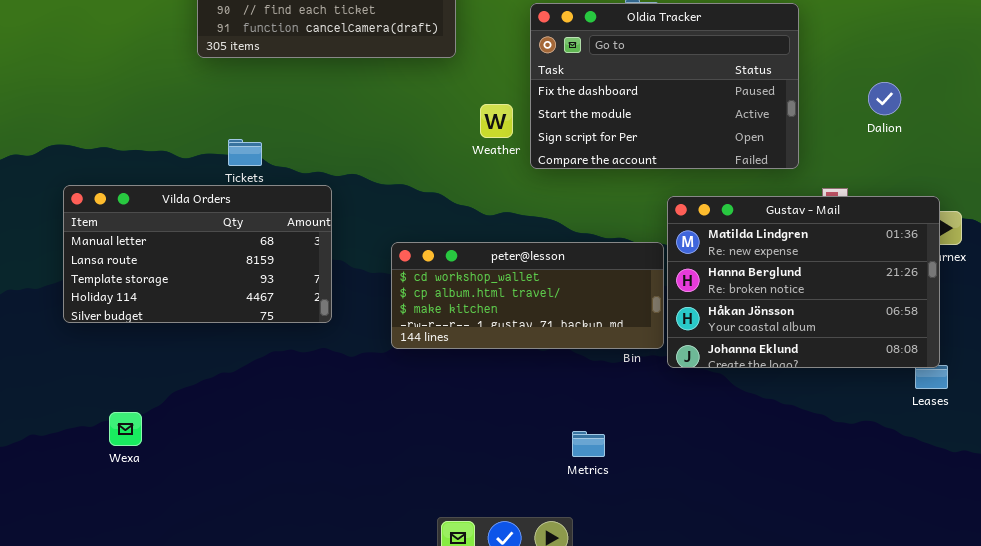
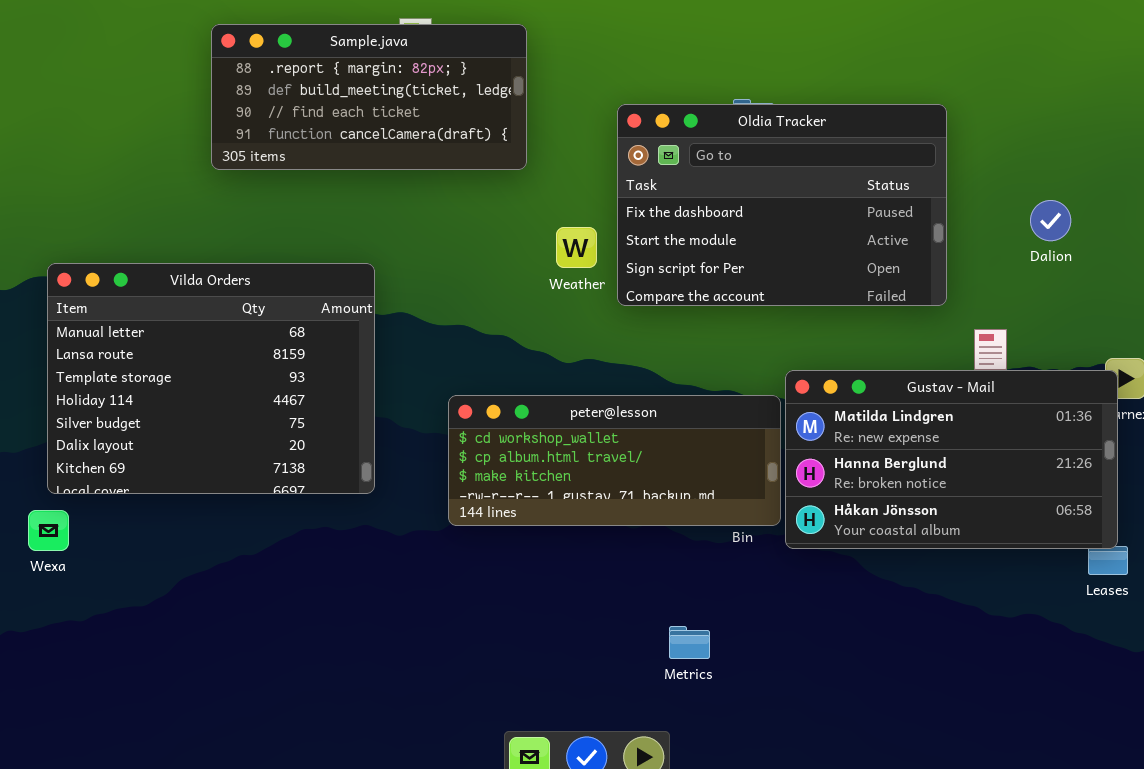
Vilda Orders: [63,185,332,323] -> [47,263,375,494], resized
Gustav - Mail: [667,196,940,368] -> [785,370,1118,549], resized
Wexa: [109,412,142,446] -> [28,510,69,551], moved

